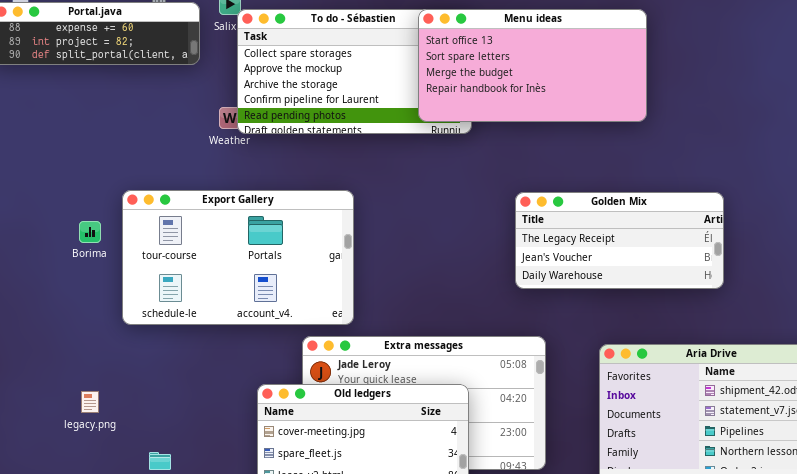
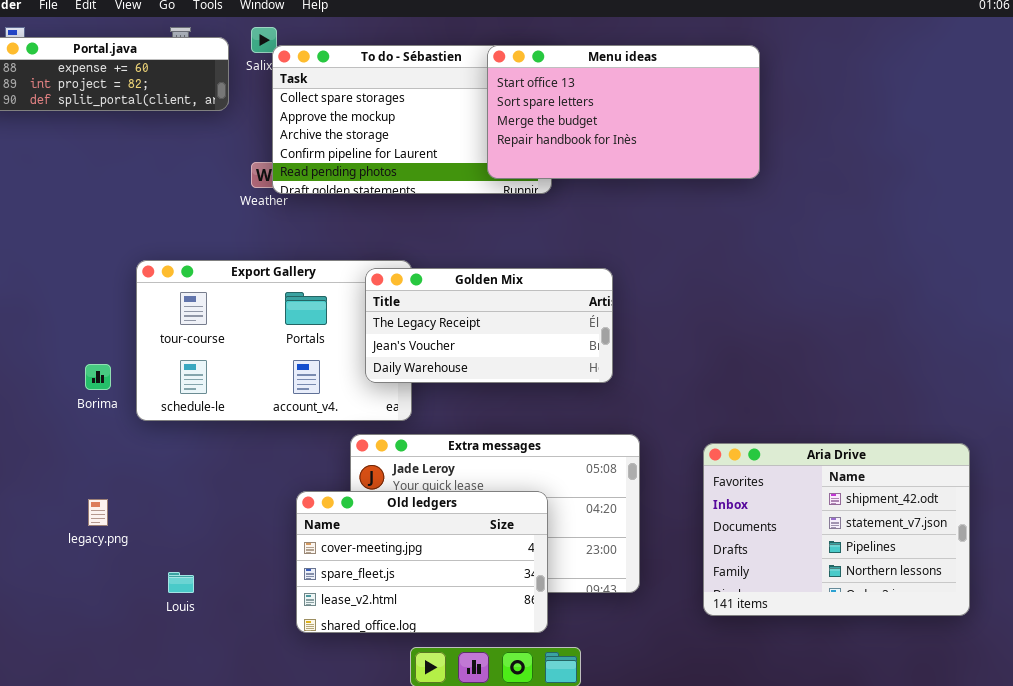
Golden Mix: [515,192,724,289] -> [365,268,613,383], moved
Borima: [79,221,101,243] -> [85,364,111,390], moved

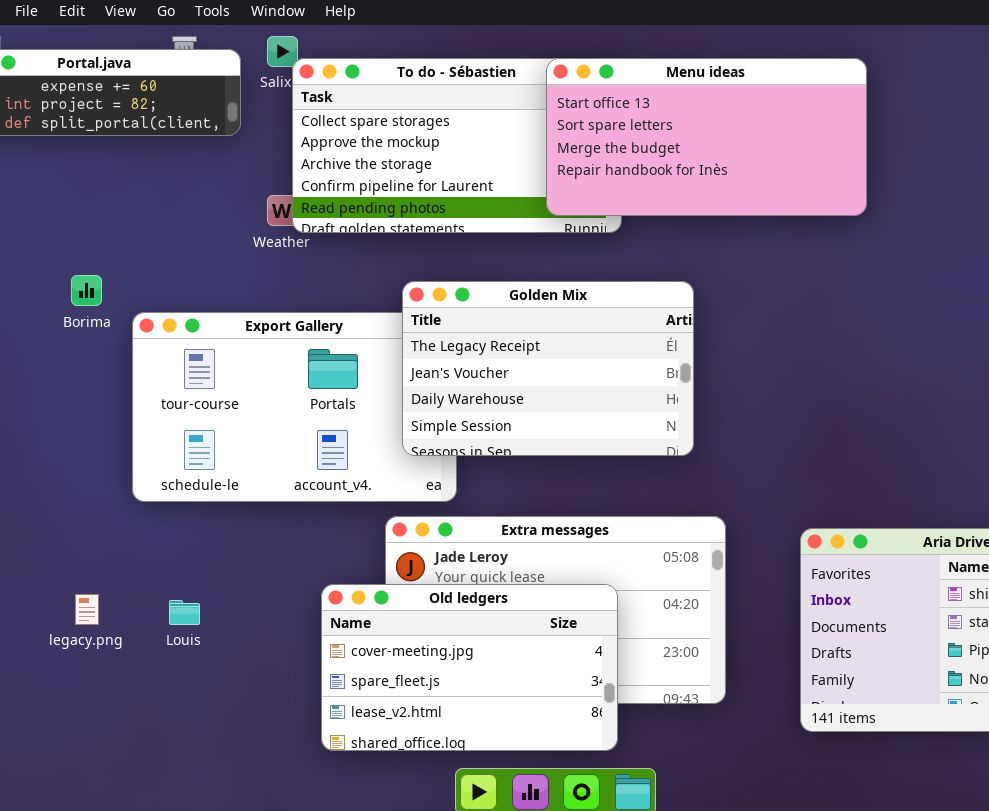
Golden Mix: [365,268,613,383] -> [402,281,694,456], resized
Borima: [85,364,111,390] -> [71,275,102,306], moved
Louis: [168,572,194,593] -> [169,600,200,625], moved

